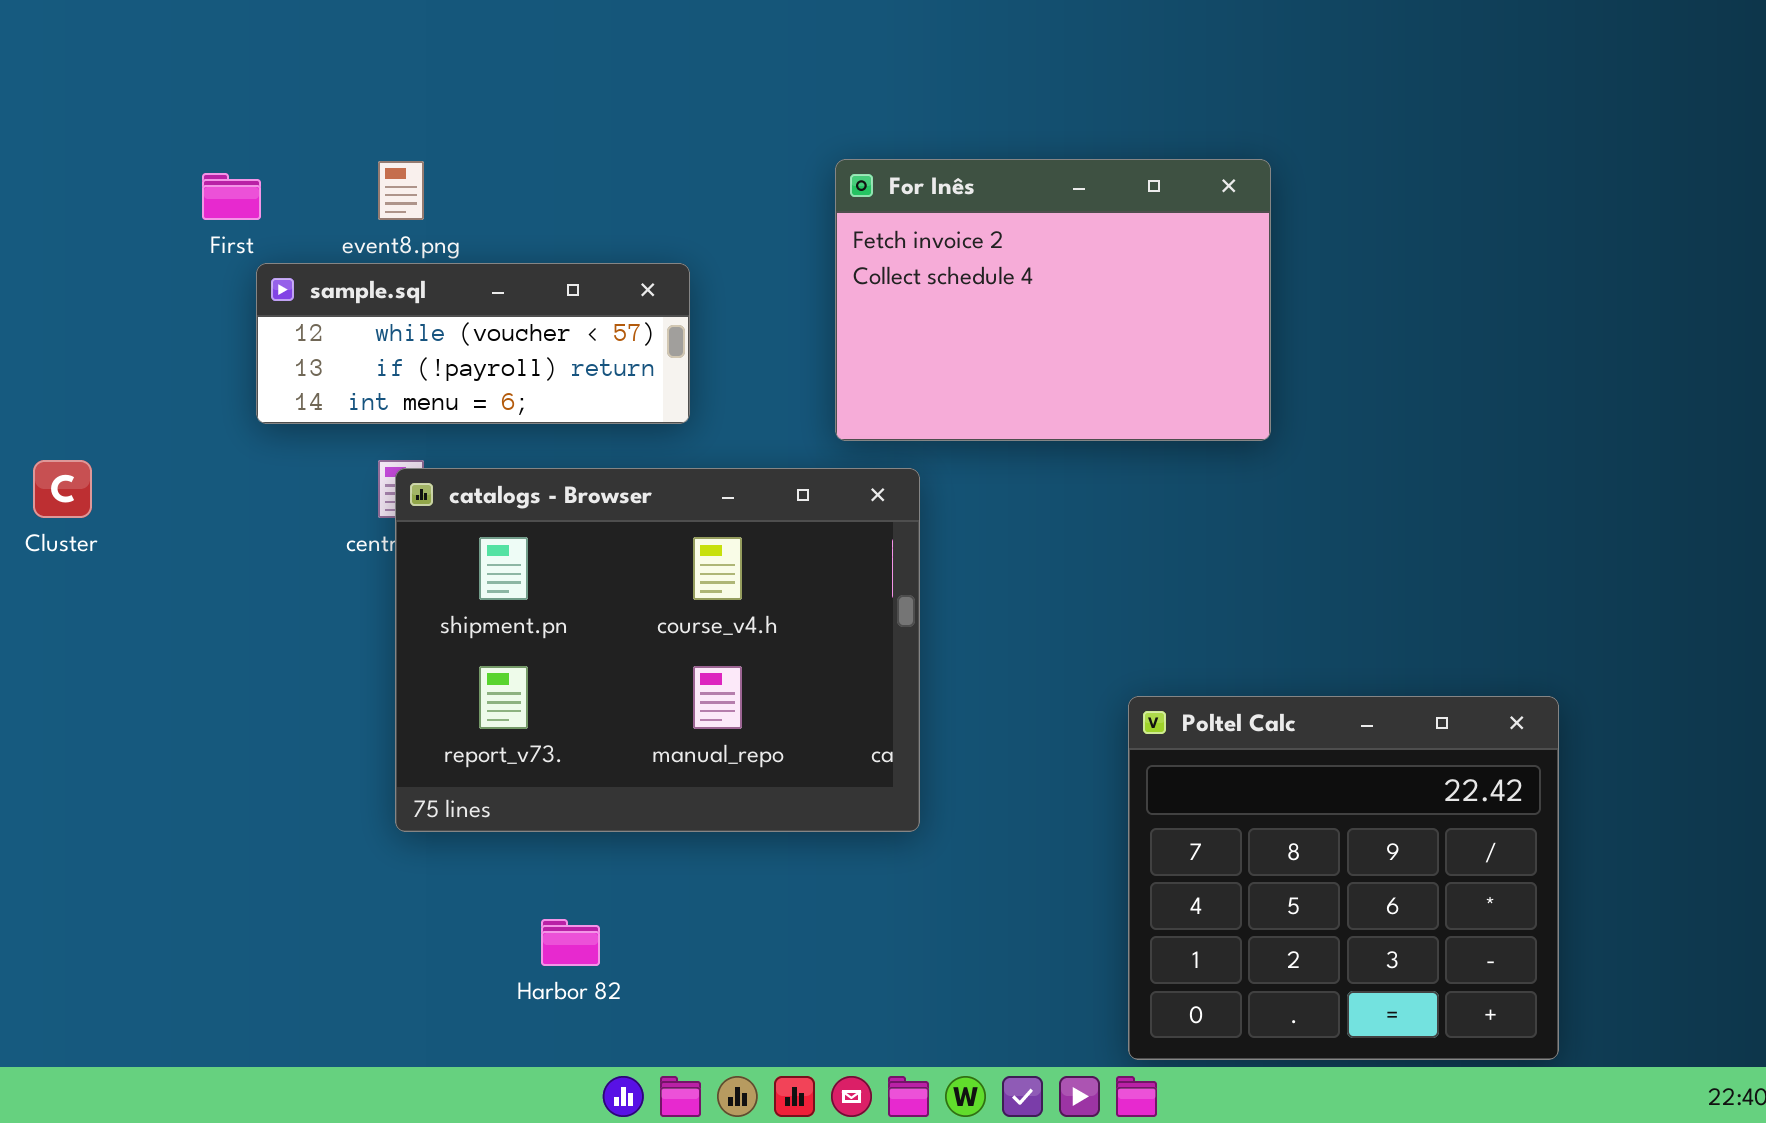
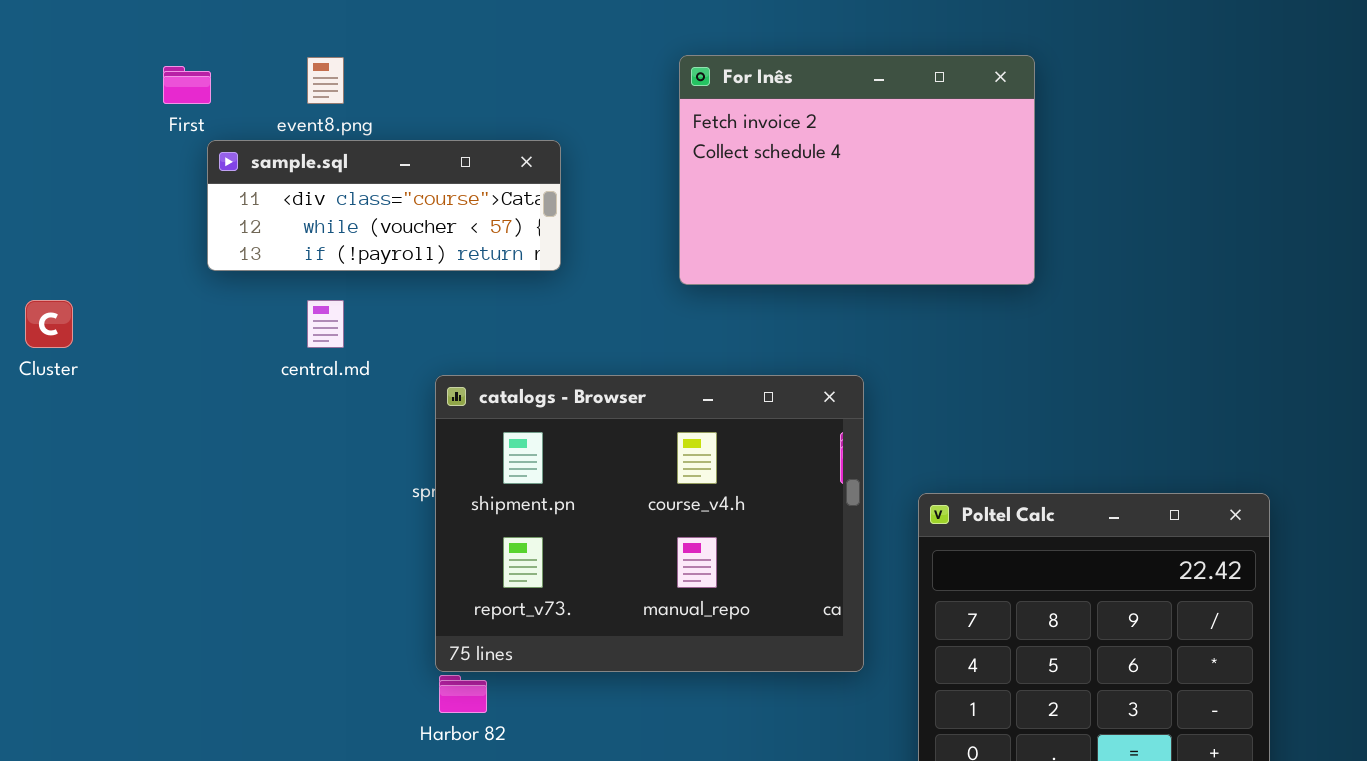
sample.sql: [256,263,690,424] -> [207,140,561,271], scrolled up 1 row
catalogs - Browser: [395,468,920,832] -> [435,375,864,672], moved

